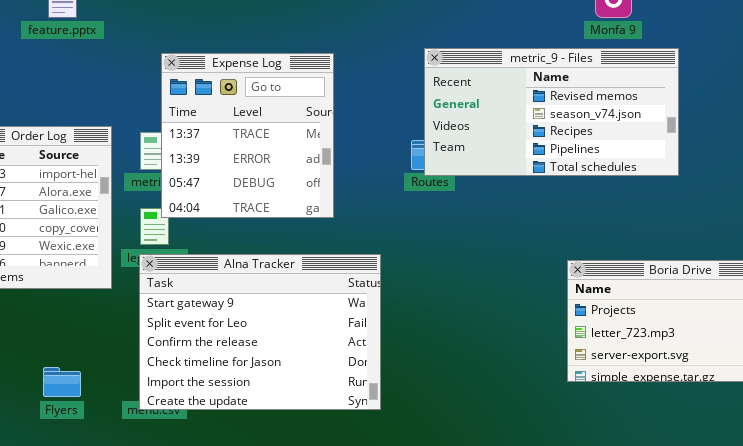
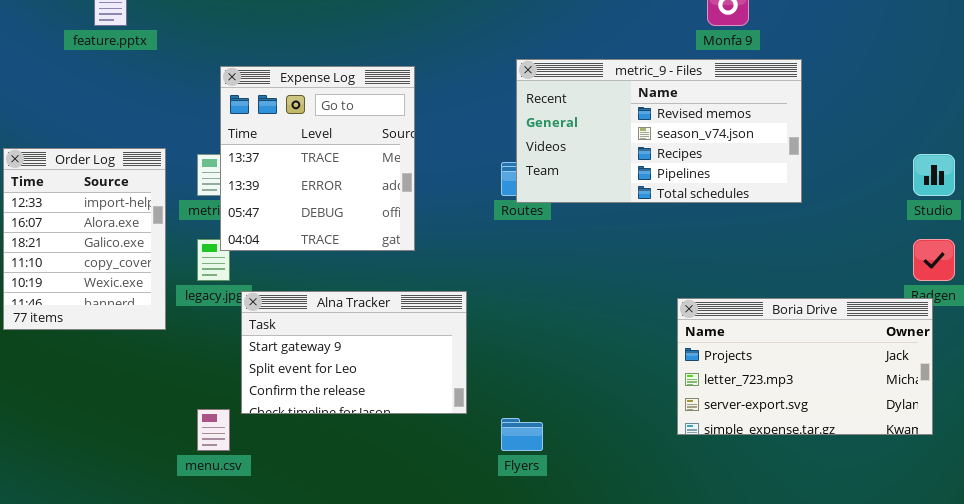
Alna Tracker: [139,254,381,410] -> [241,291,467,414], resized
Flyers: [43,367,81,397] -> [501,418,543,451], moved

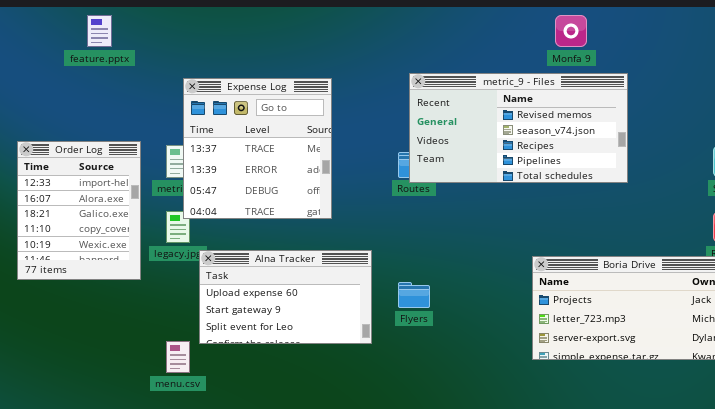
Alna Tracker: [241,291,467,414] -> [199,250,372,344], scrolled up 1 row
Flyers: [501,418,543,451] -> [398,282,430,308], moved

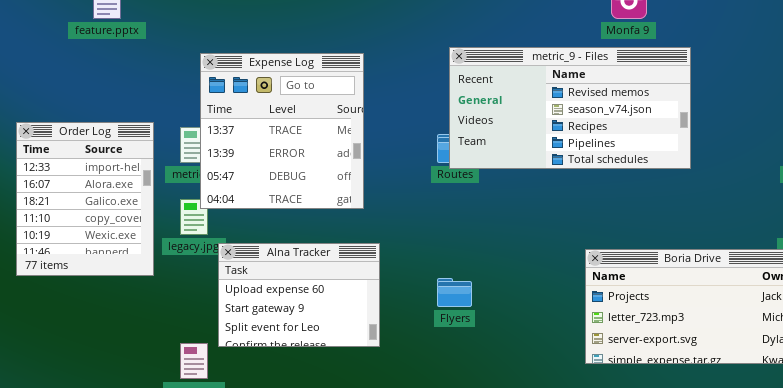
Alna Tracker: [199,250,372,344] -> [218,243,380,347], resized

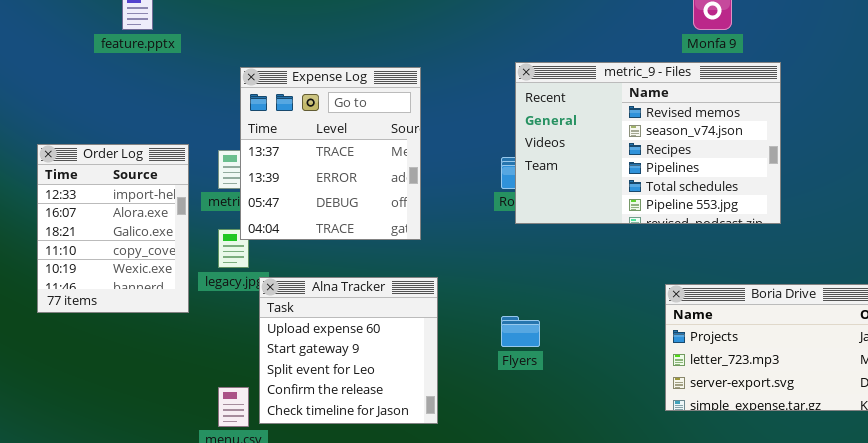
metric_9 - Files: [449,47,691,169] -> [515,62,781,224], resized
Alna Tracker: [218,243,380,347] -> [259,277,438,424], resized

